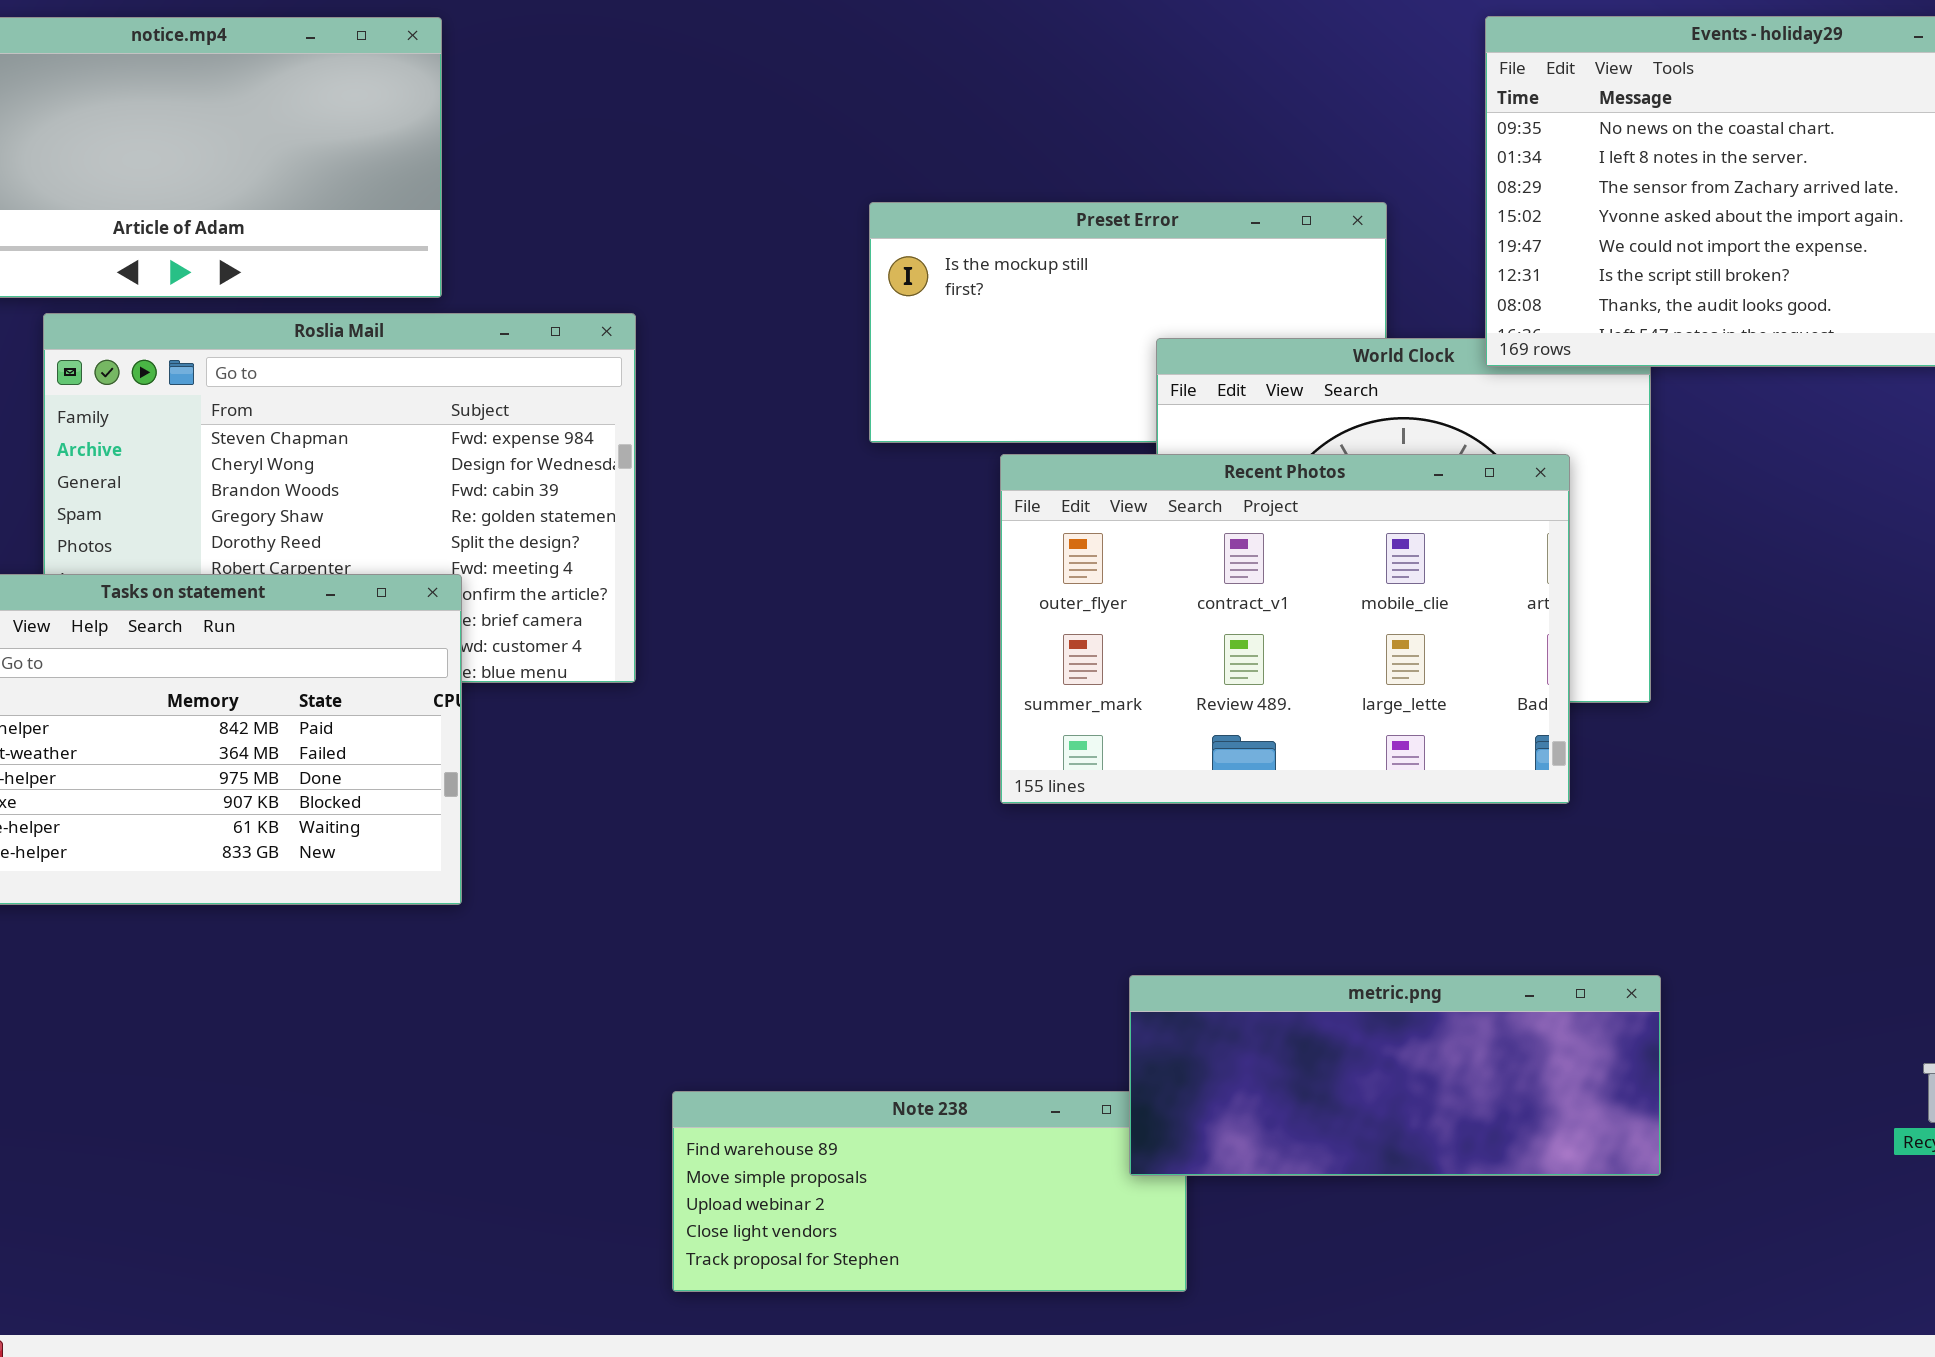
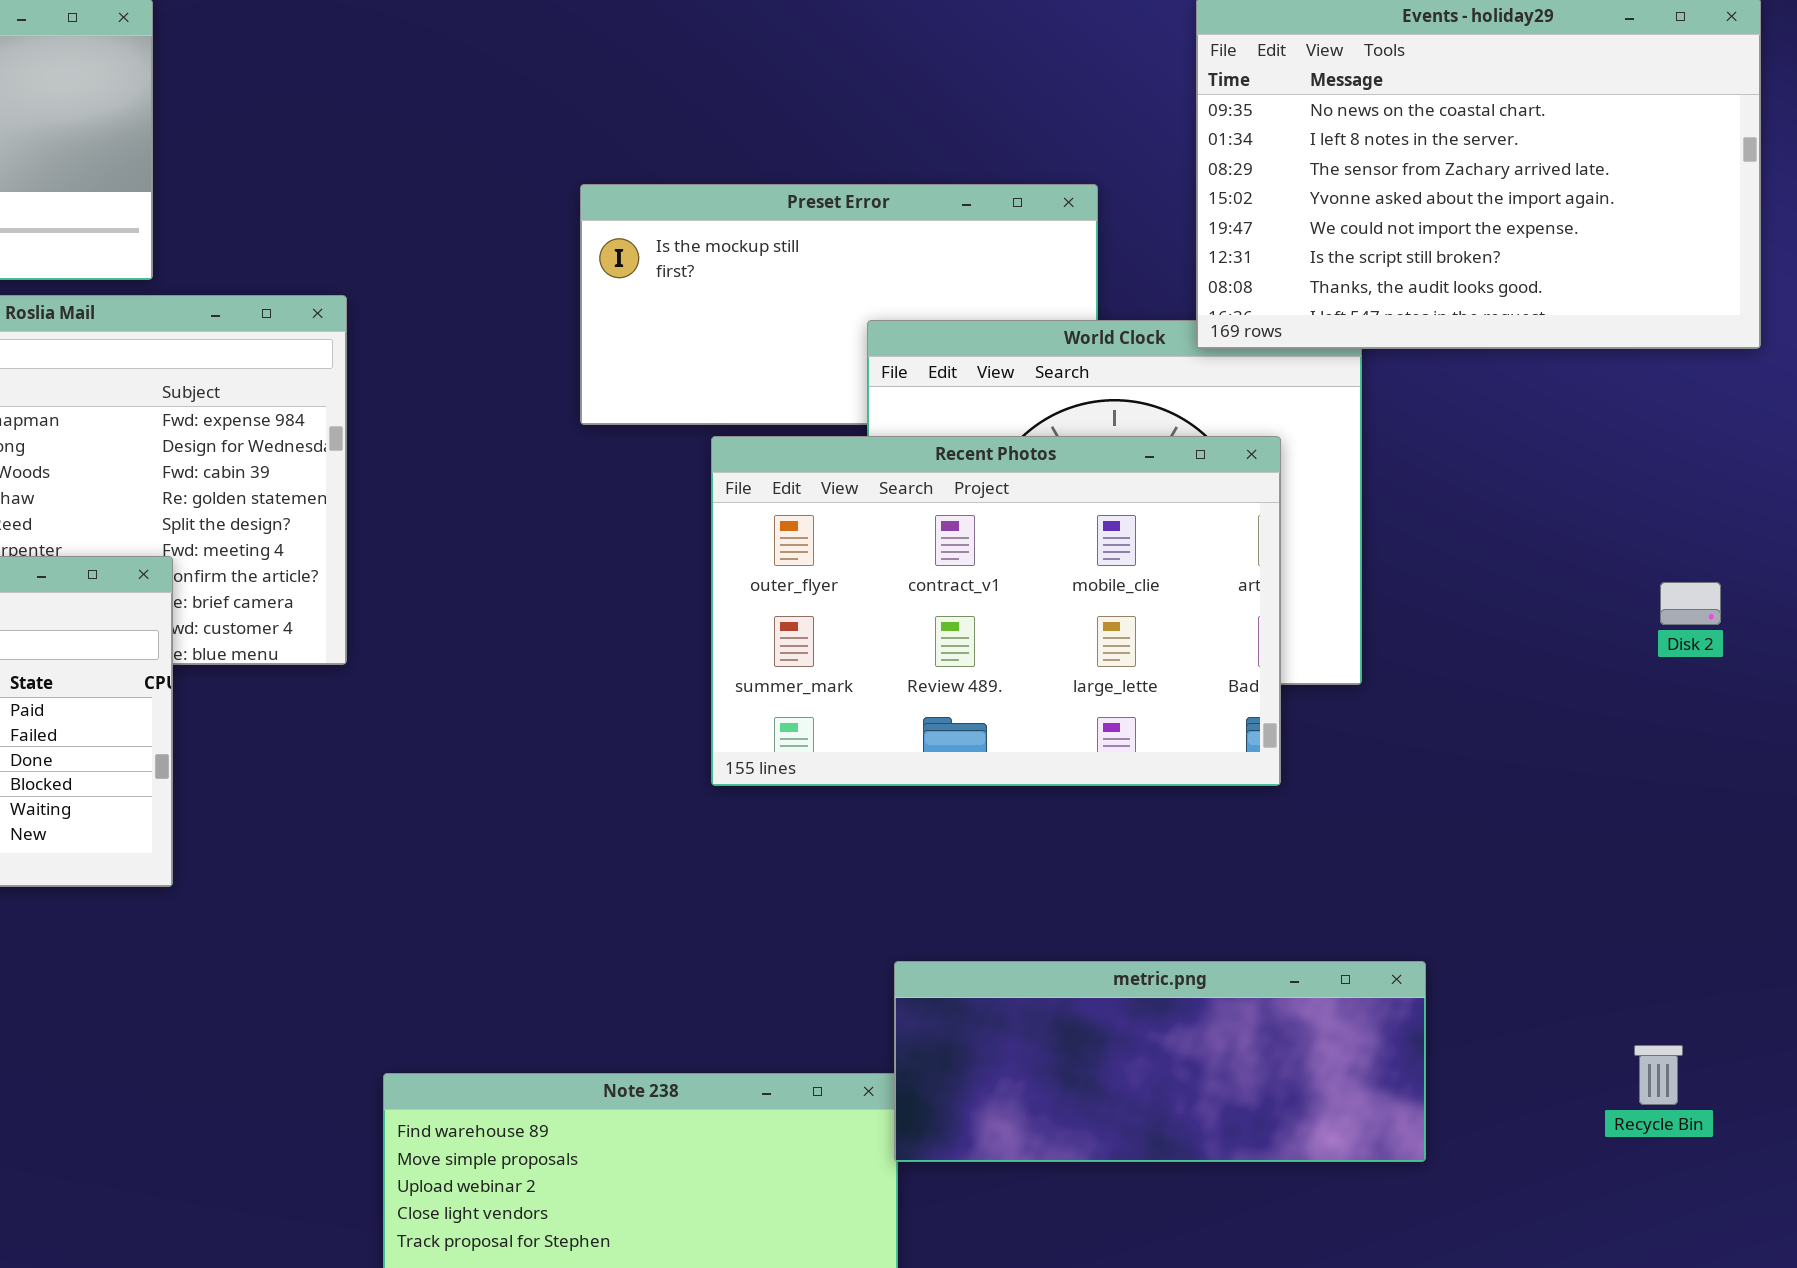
metric.png: [1129,975,1661,1176] -> [894,961,1426,1162], moved

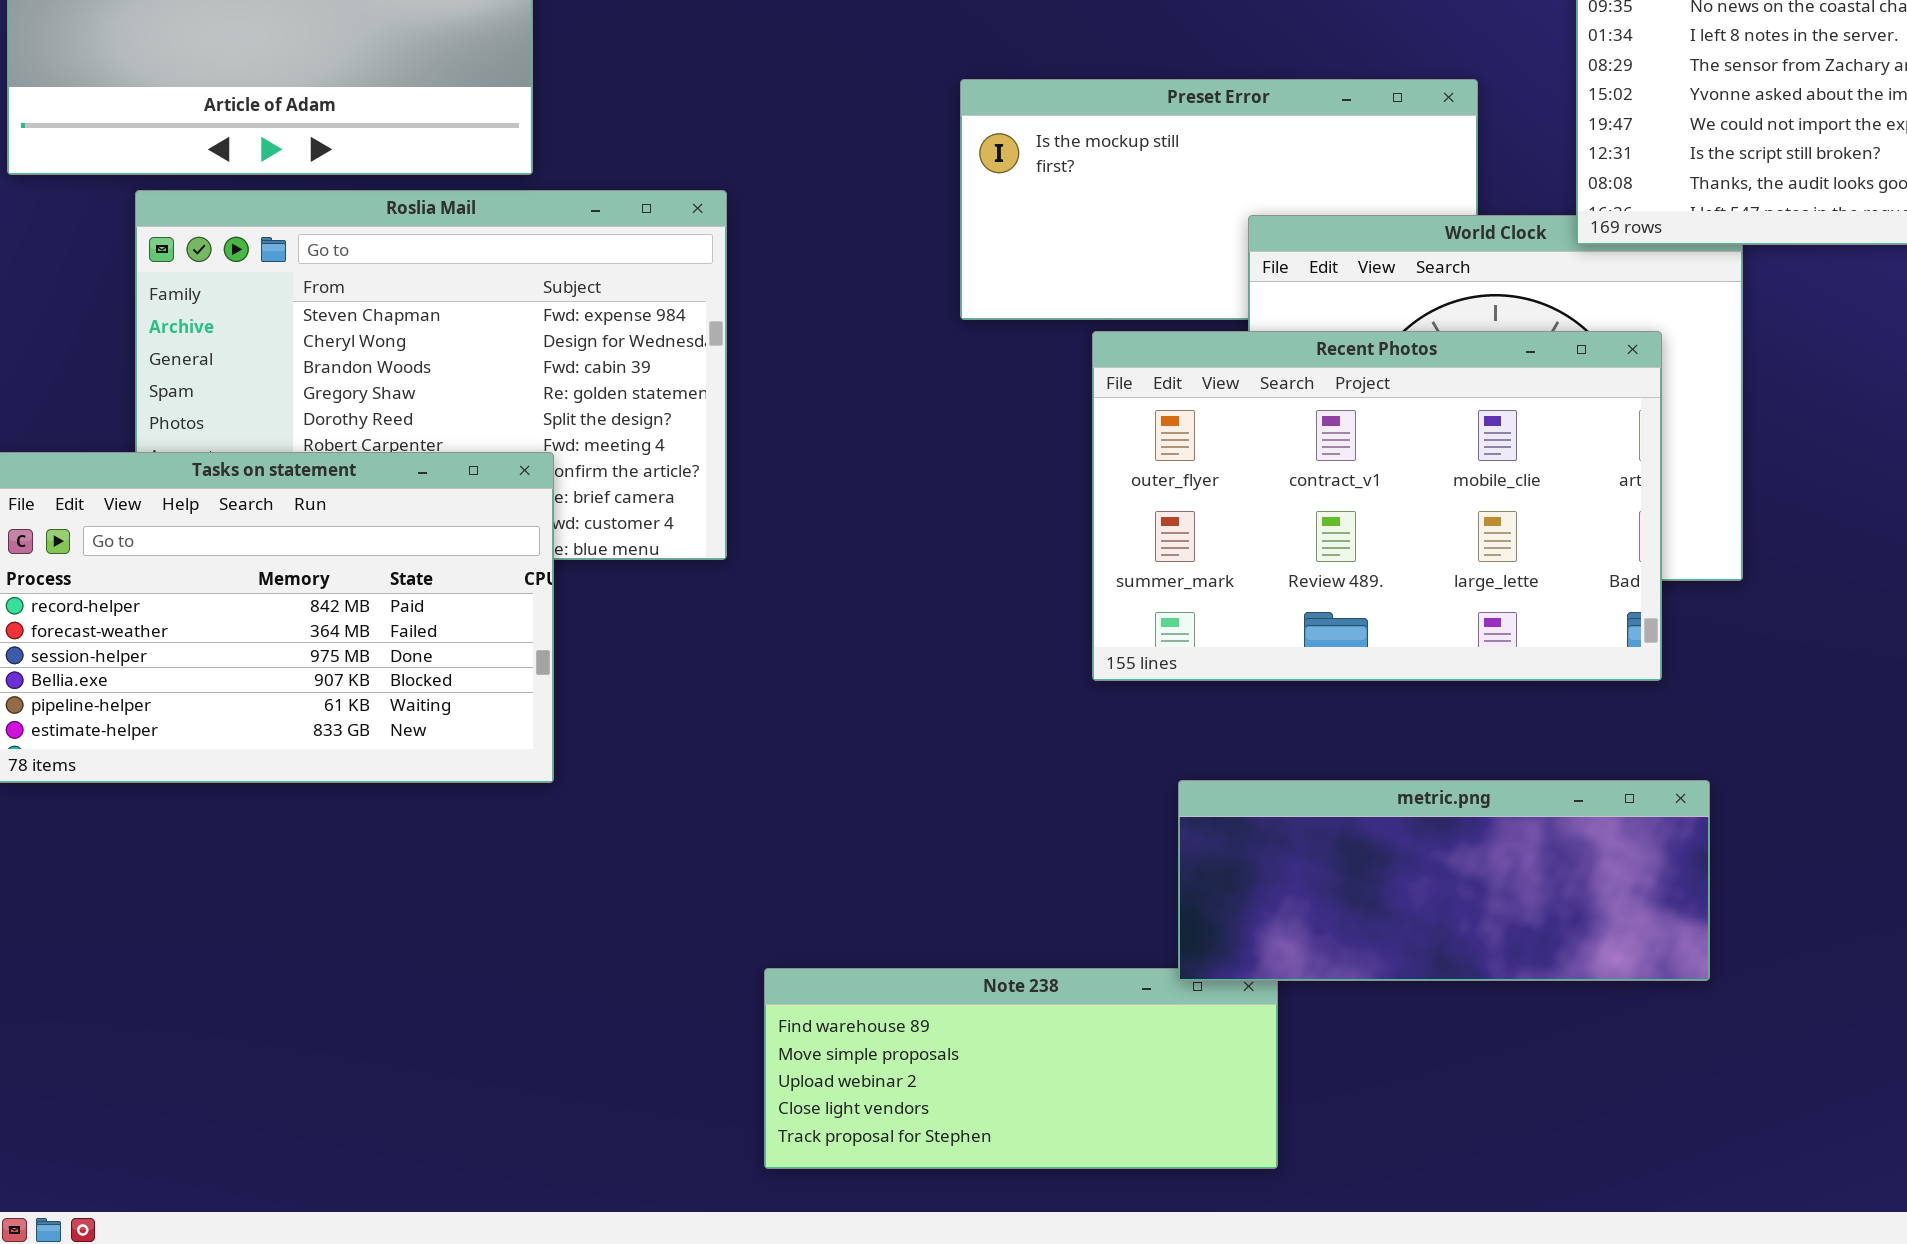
metric.png: [894,961,1426,1162] -> [1178,780,1710,981], moved

